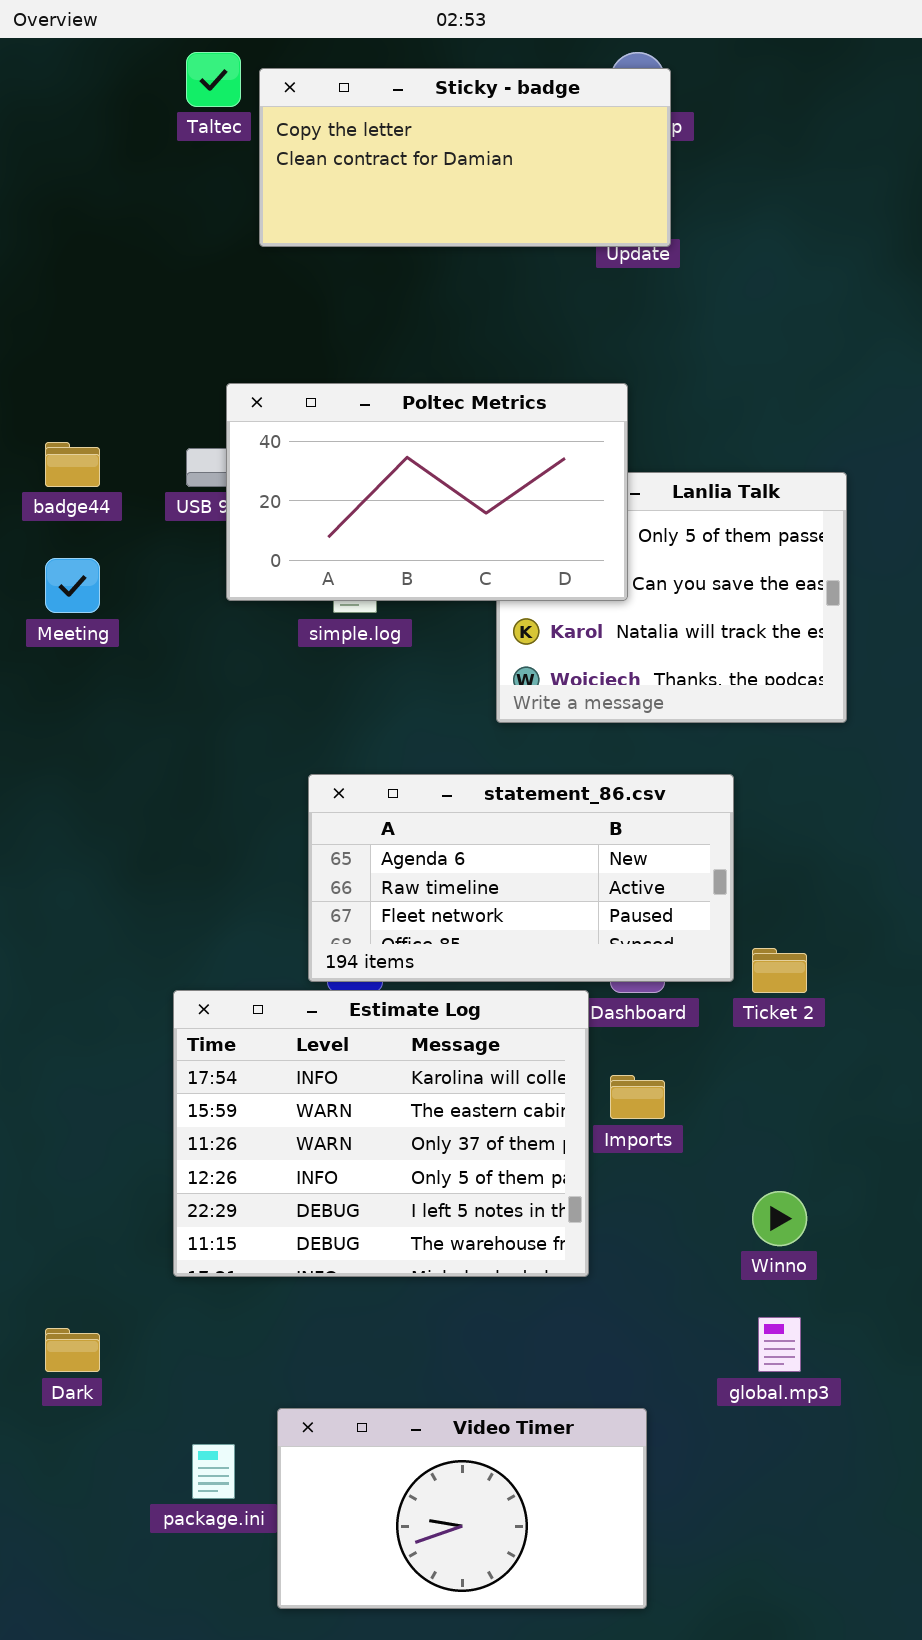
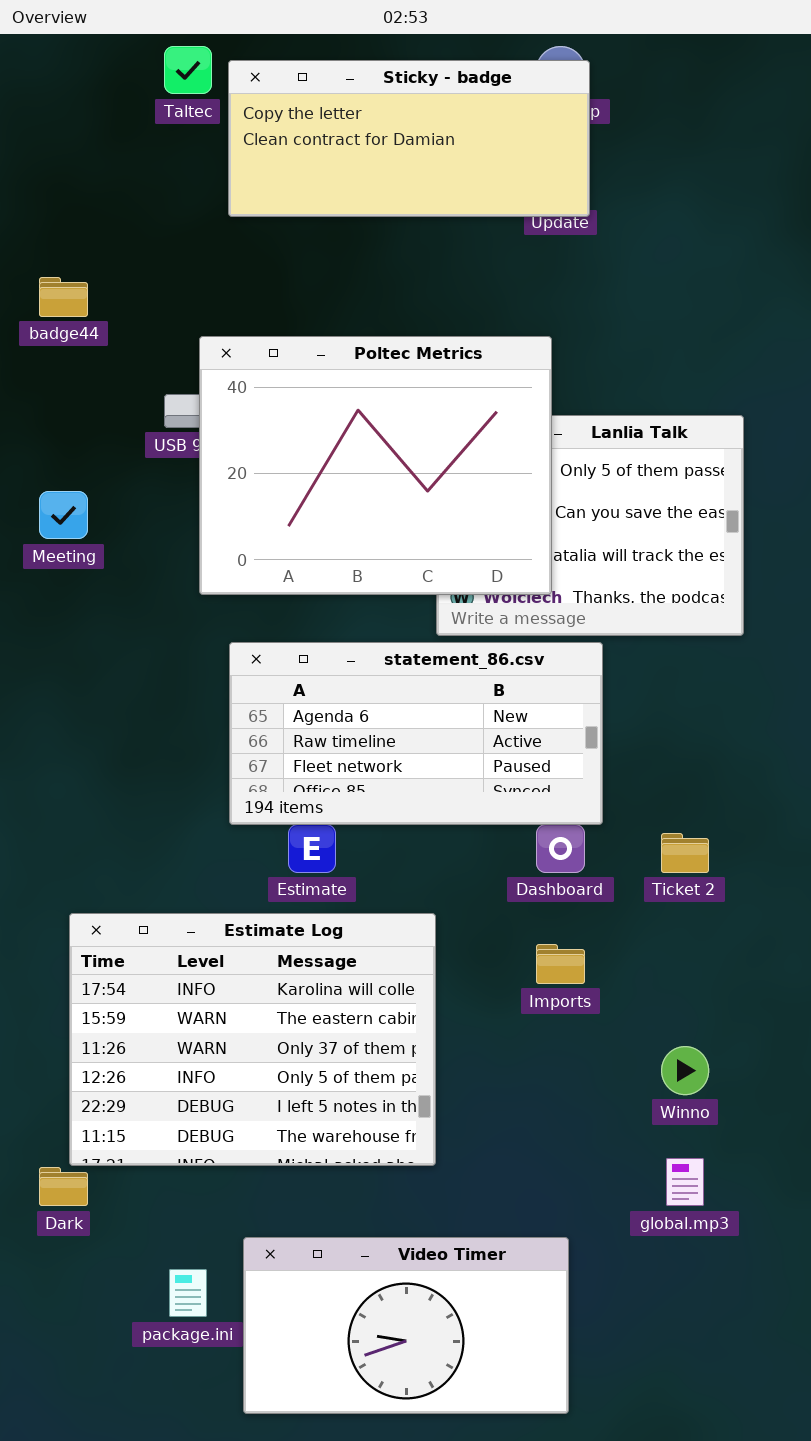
Poltec Metrics: [226,383,628,601] -> [199,336,552,595], resized
badge44: [45,442,100,487] -> [39,277,88,317], moved
statement_86.csv: [308,774,734,982] -> [229,642,603,825], moved
Estimate Log: [173,990,589,1277] -> [69,913,436,1166], moved

